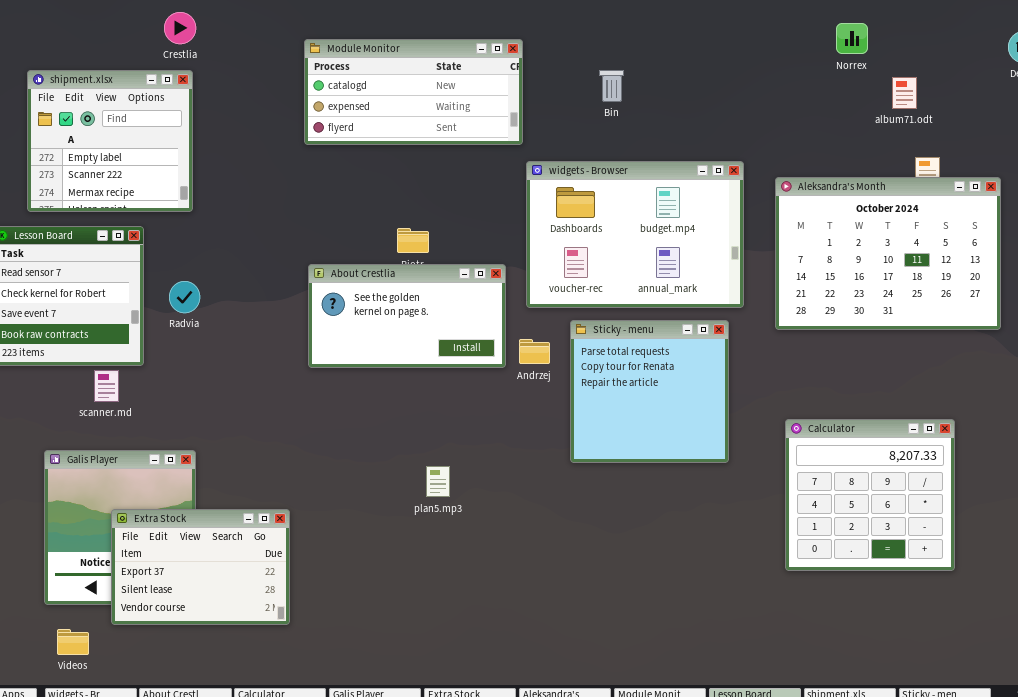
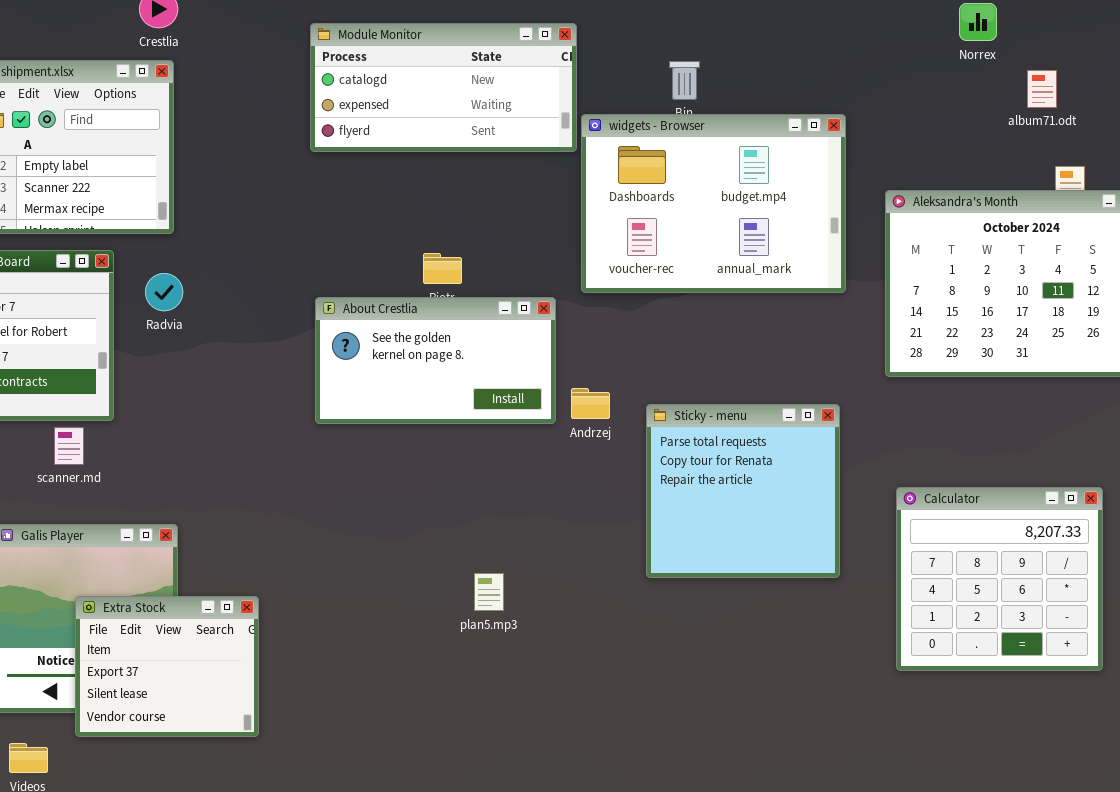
widgets - Browser: [526,161,744,308] -> [581,114,846,293], moved
Radvia: [169,281,200,313] -> [145,273,183,311], moved
Sticky - menu: [570,320,729,463] -> [646,404,840,578], moved
plan5.mp3: [426,466,450,497] -> [474,573,504,611], moved
Extra Stock: [111,509,290,625] -> [75,596,259,737], resized

